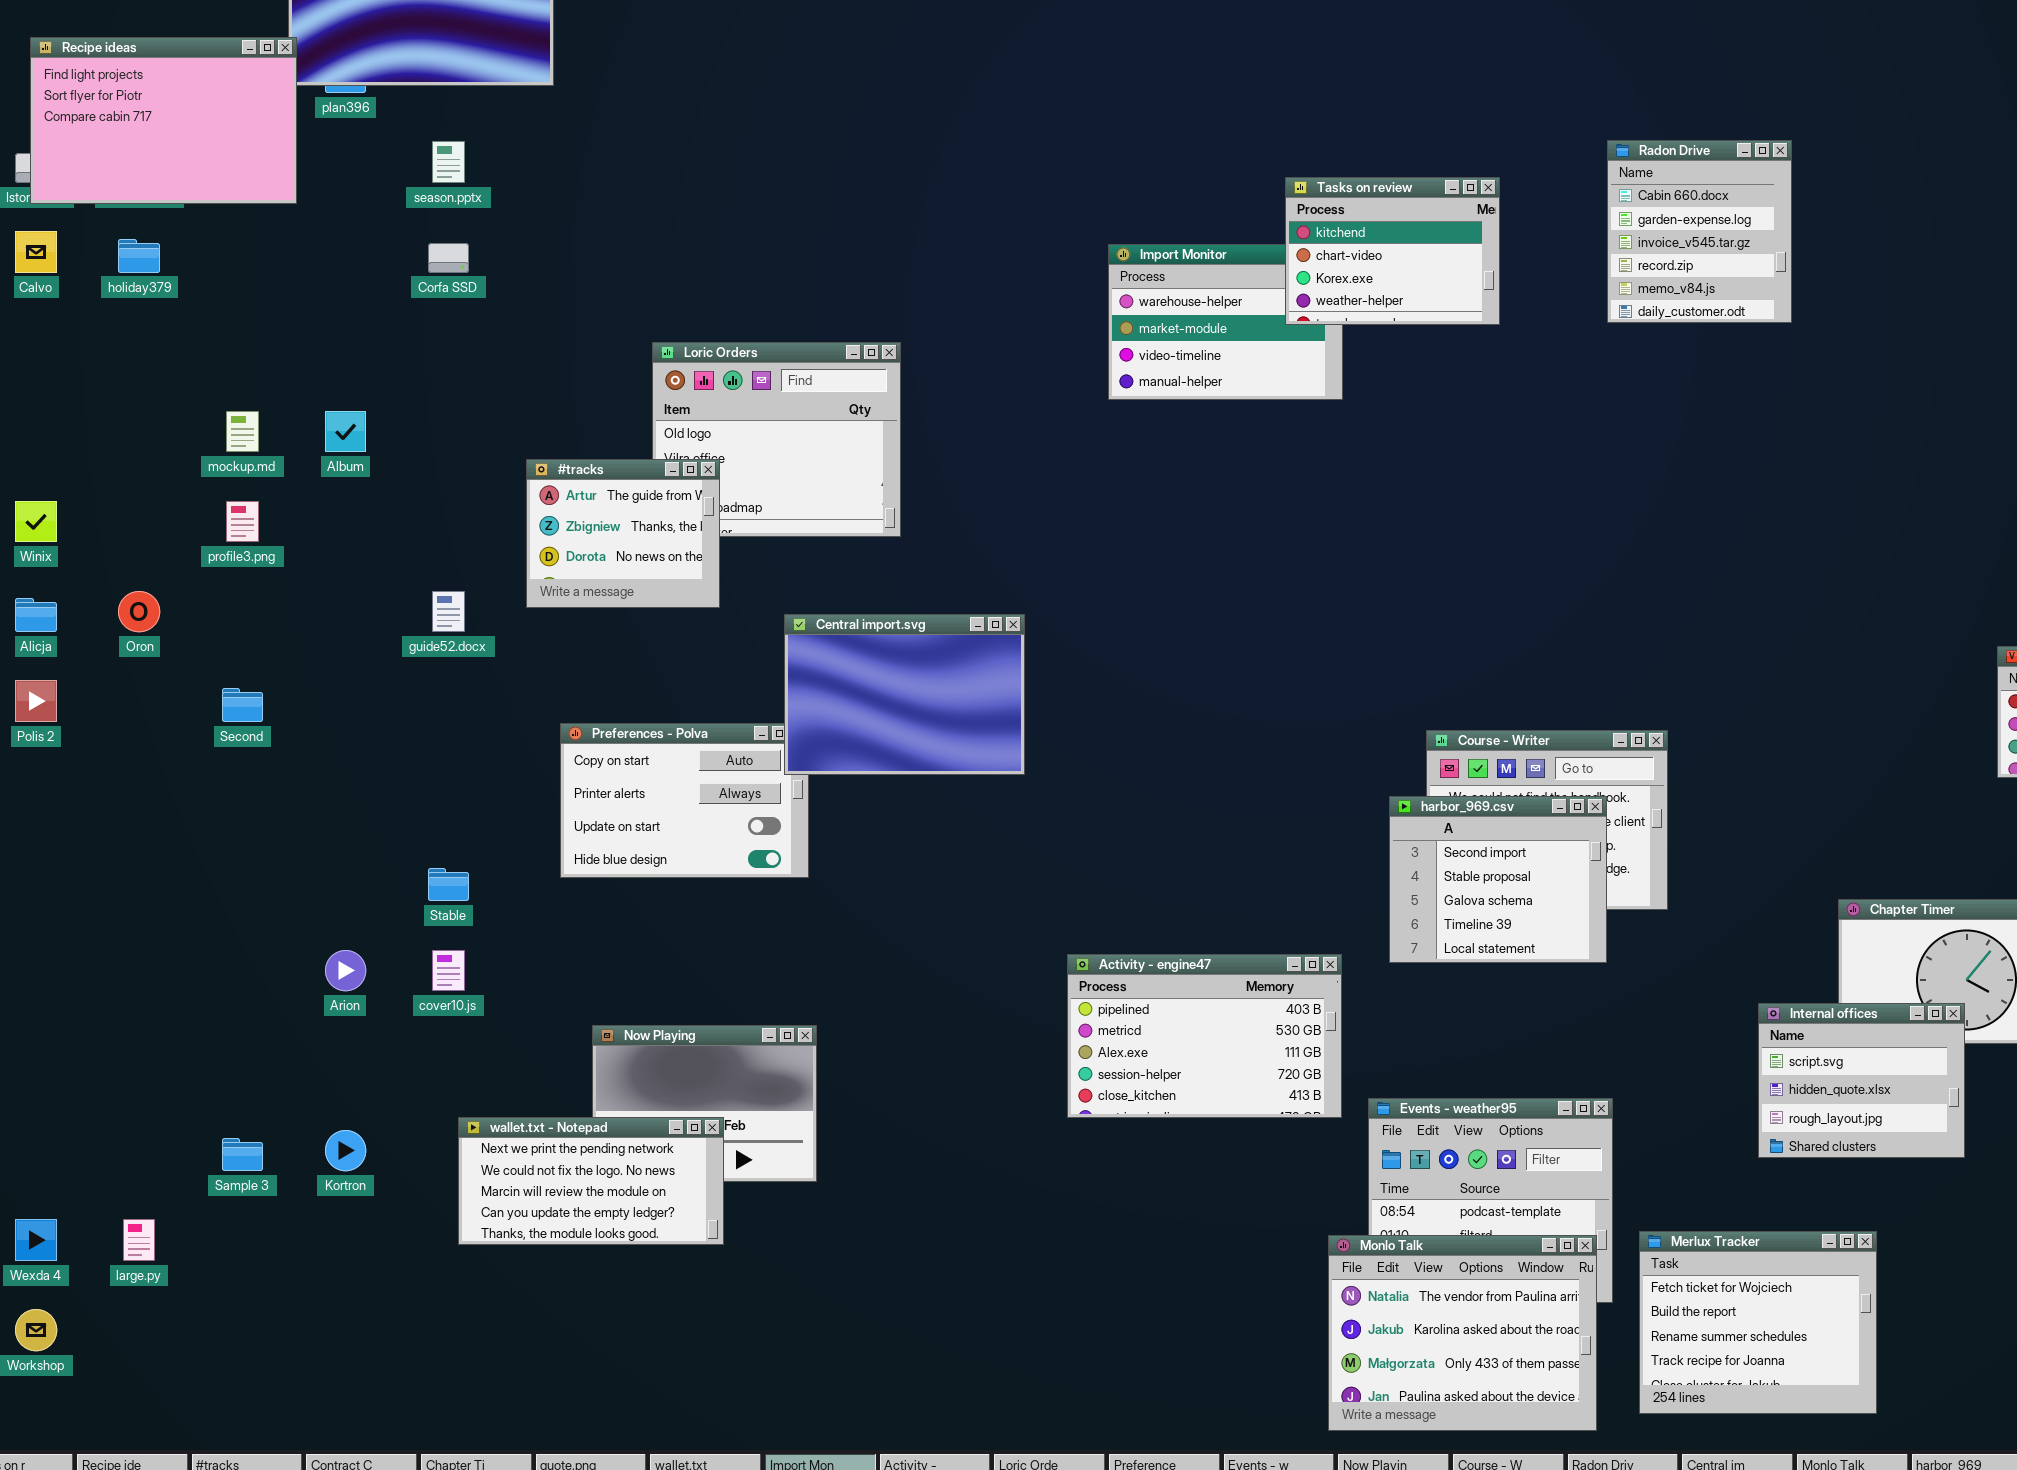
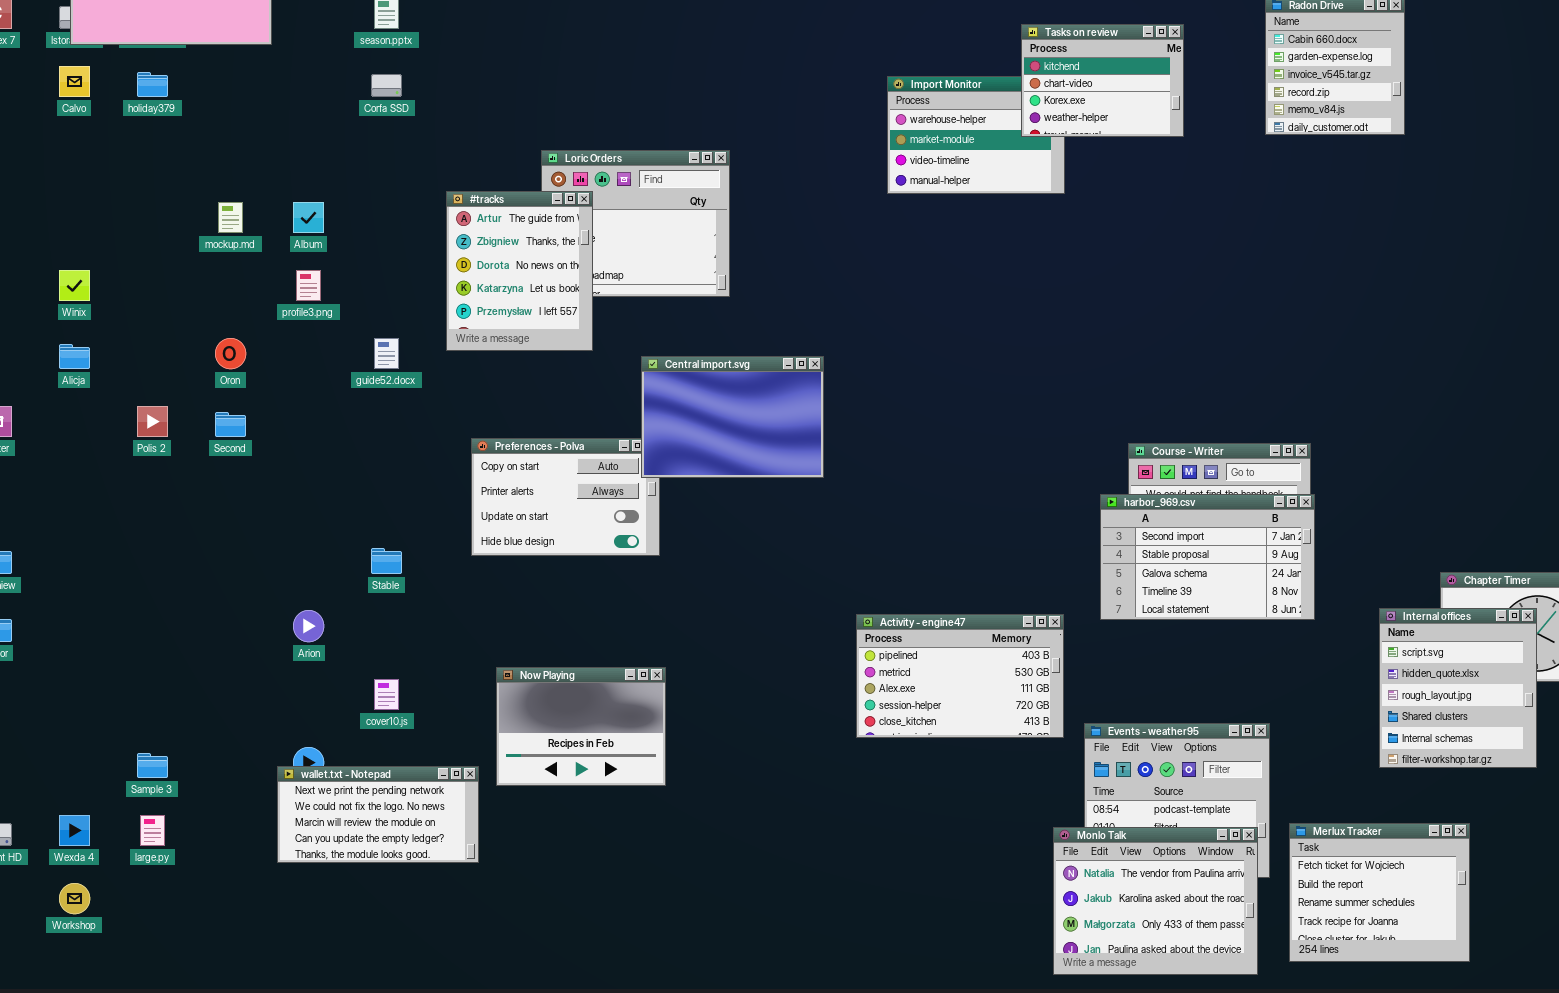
#tracks: [526,459,720,608] -> [446,191,593,351], resized
profile3.png: [226,501,259,542] -> [296,270,321,301], moved
Oron: [118,591,160,632] -> [215,338,246,369], moved
Polis 2: [15,680,57,722] -> [137,406,168,437], moved
harbor_969.csv: [1389,796,1607,963] -> [1100,494,1315,620], resized
cover10.js: [432,950,465,991] -> [374,679,399,710], moved
Internal offices: [1758,1003,1965,1158] -> [1379,608,1537,768], resized
wallet.txt - Notepad: [458,1117,724,1245] -> [277,766,479,863], moved
Sample 3: [222,1138,263,1171] -> [137,753,168,778], moved

